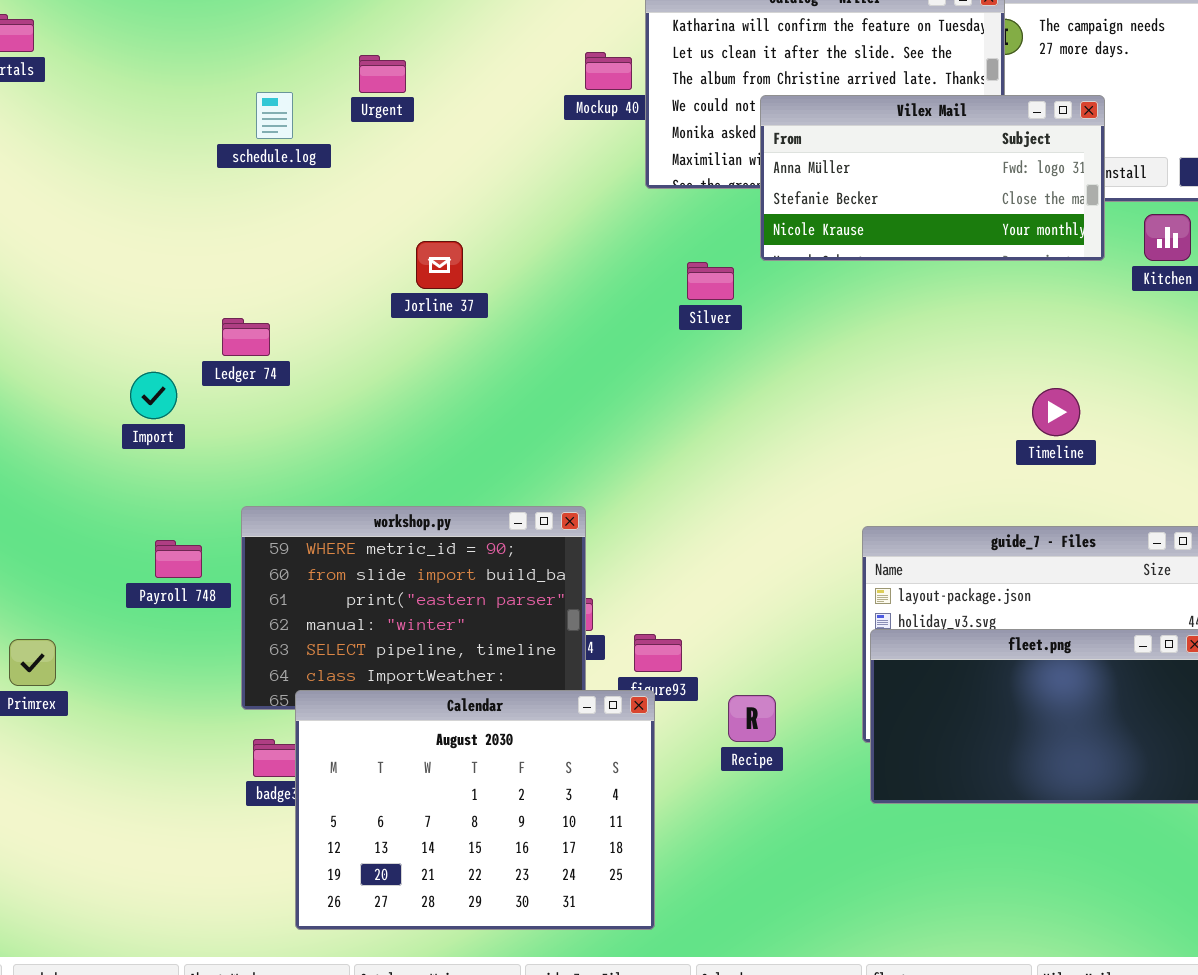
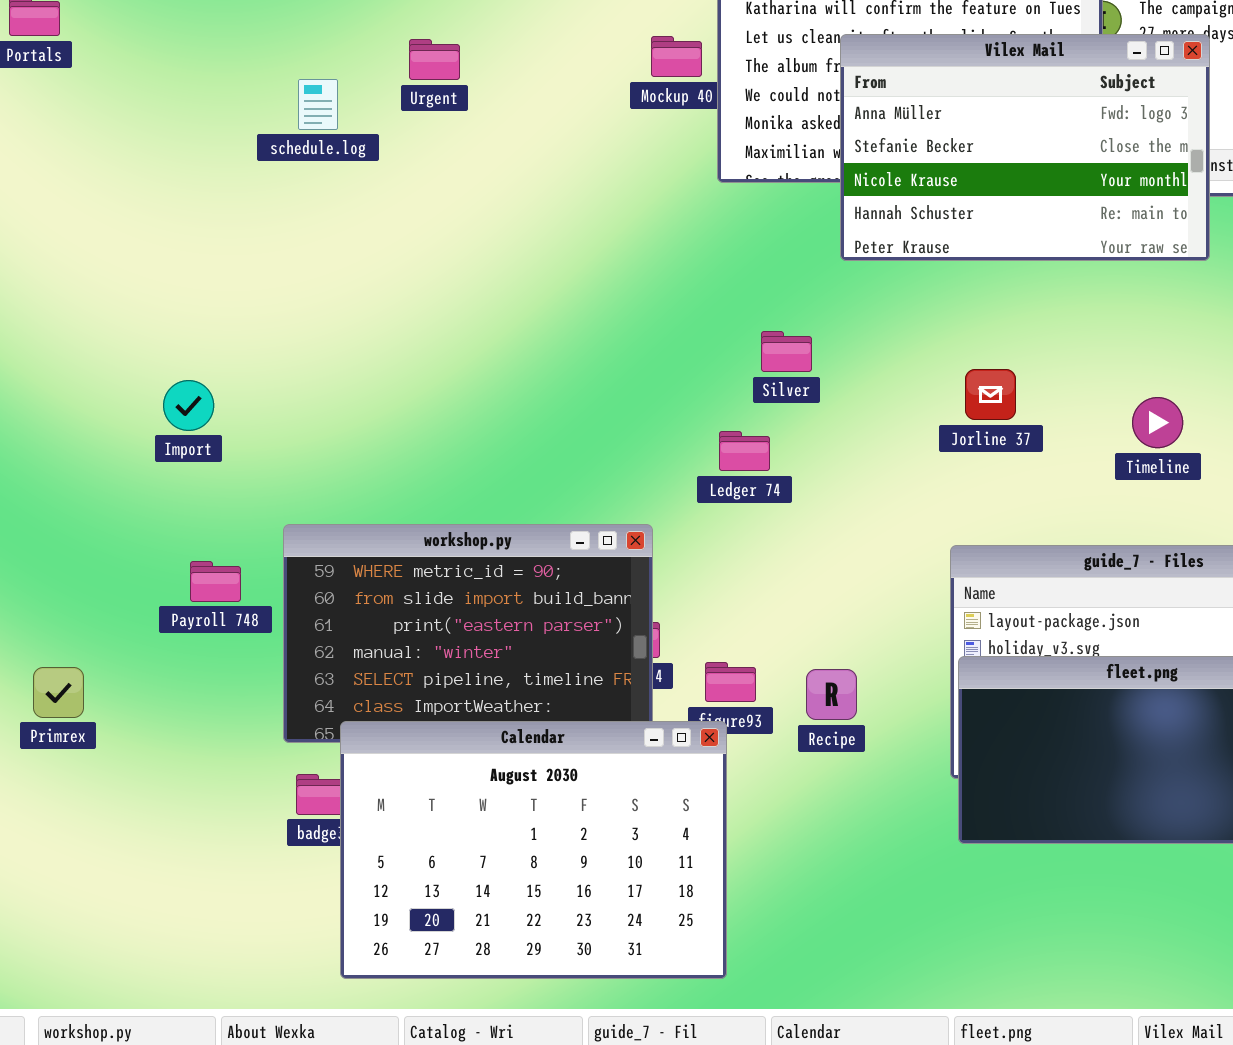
Vilex Mail: [760,95,1105,261] -> [840,34,1210,261], resized
Jorline 37: [416,241,463,289] -> [965,369,1016,420], moved
Silver: [687,262,734,300] -> [761,331,812,372], moved
Ledger 74: [222,318,270,356] -> [719,431,770,471], moved
Recipe: [728,695,776,742] -> [806,669,857,720], moved

